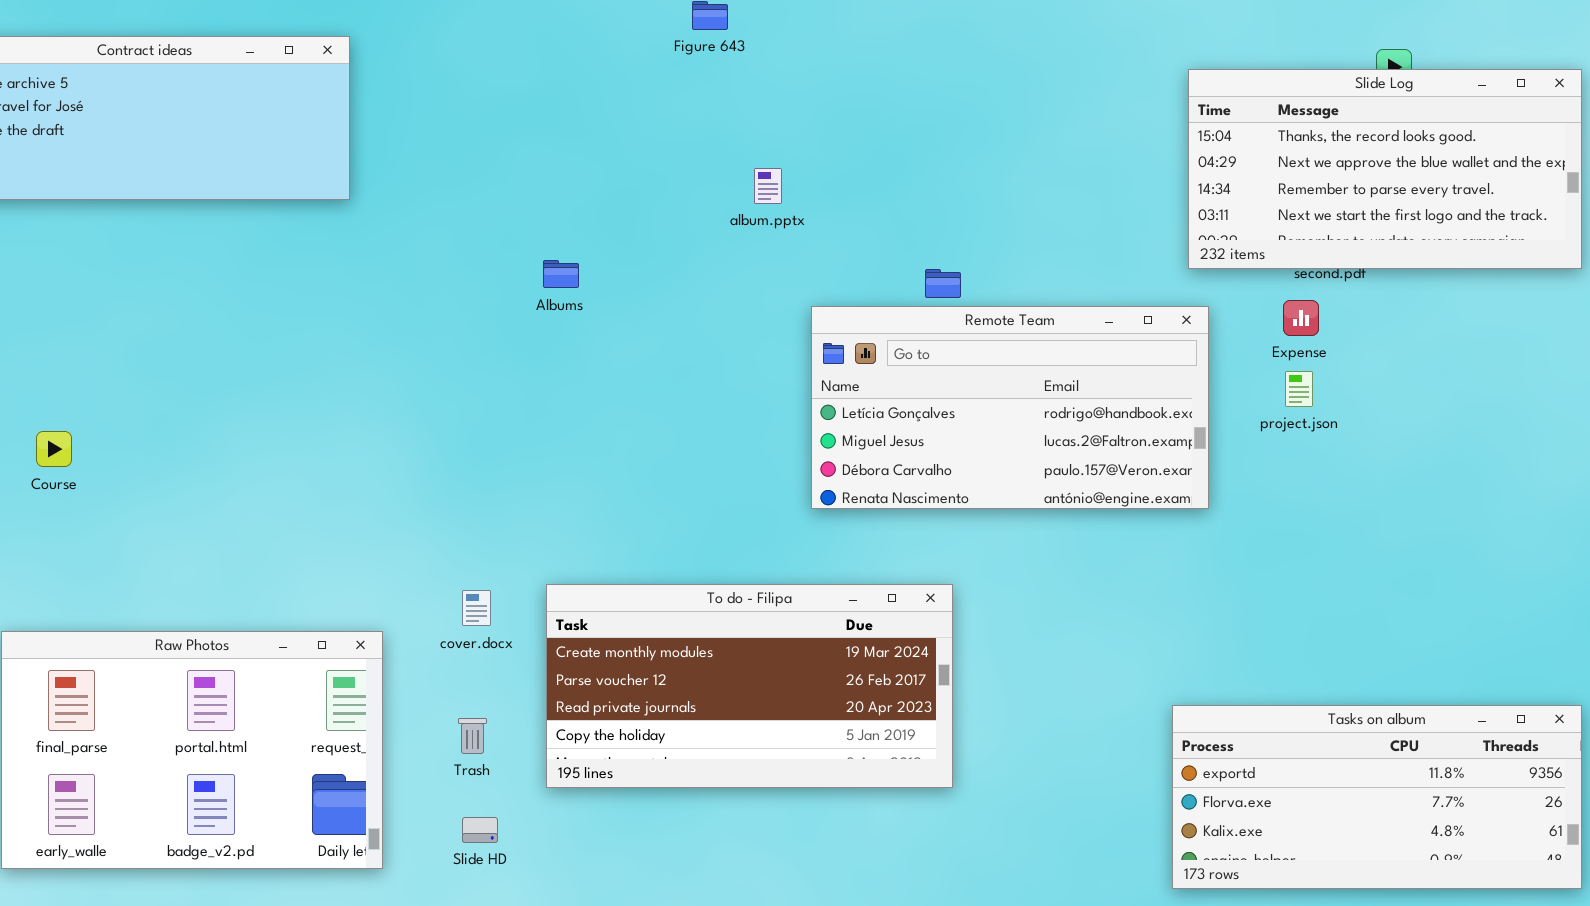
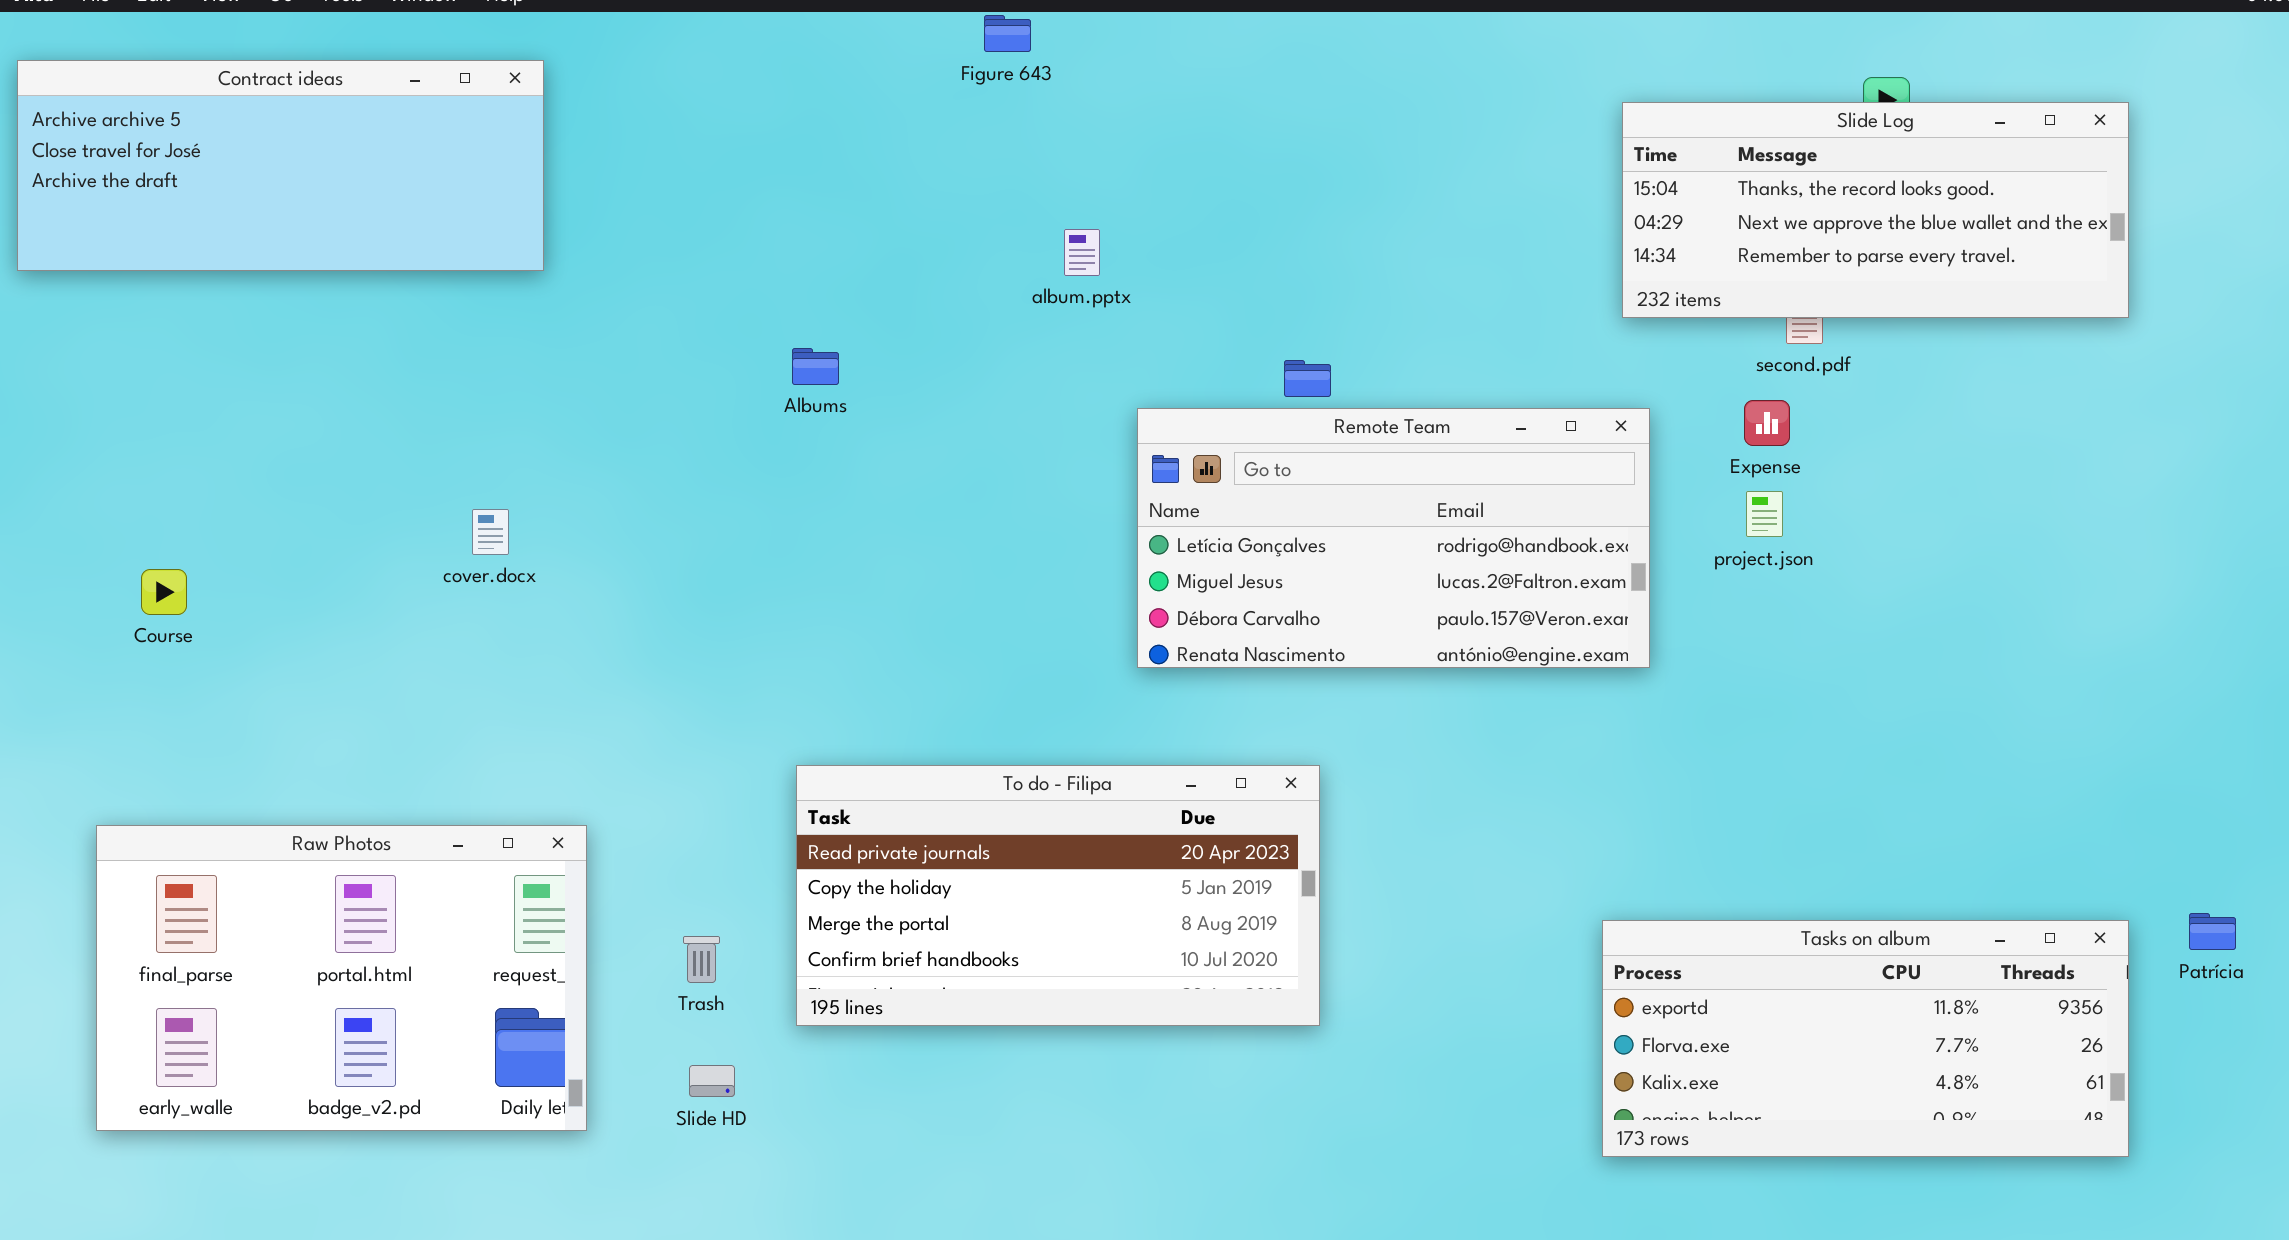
Slide Log: [1188,69,1582,269] -> [1622,102,2129,318], resized
To do - Filipa: [546,584,953,788] -> [796,765,1320,1026], scrolled down 2 rows
cover.docx: [462,590,491,626] -> [472,509,509,555], moved

